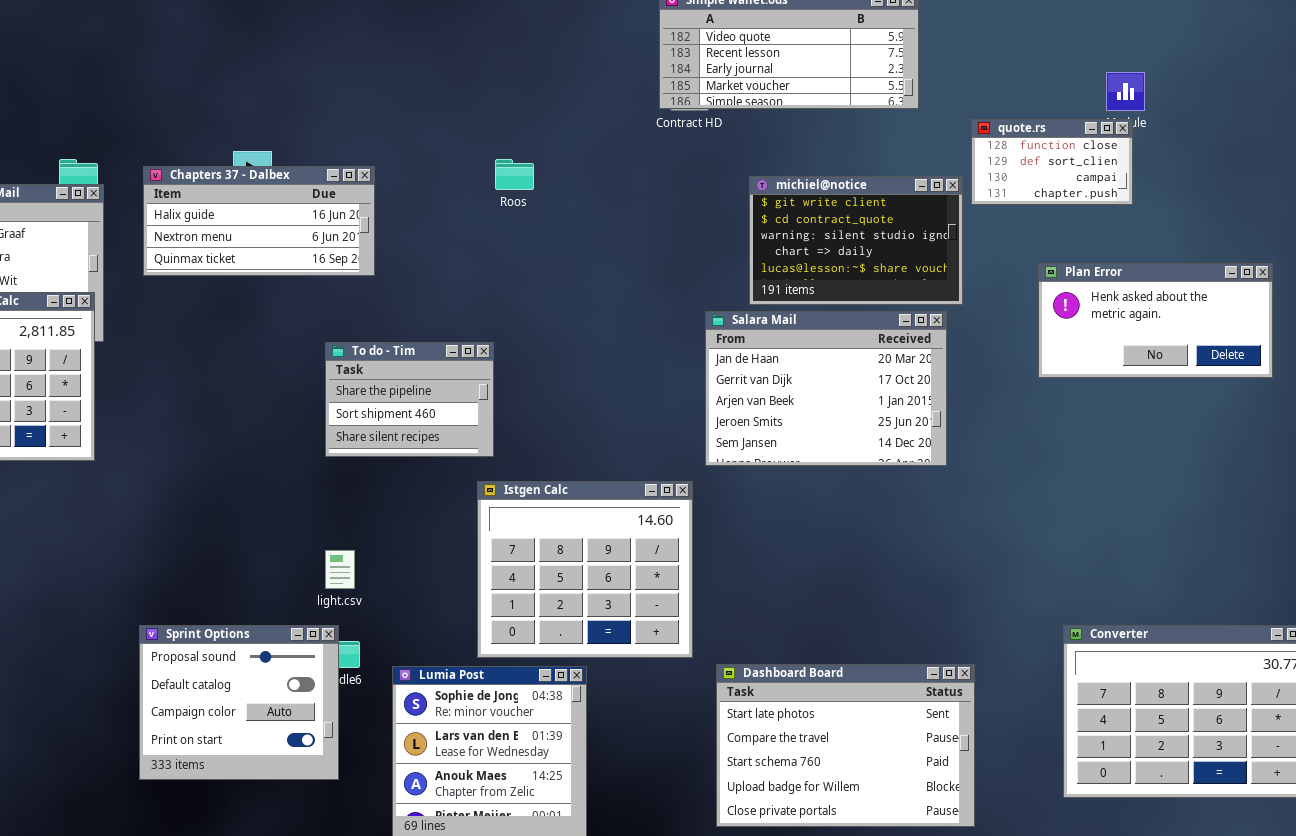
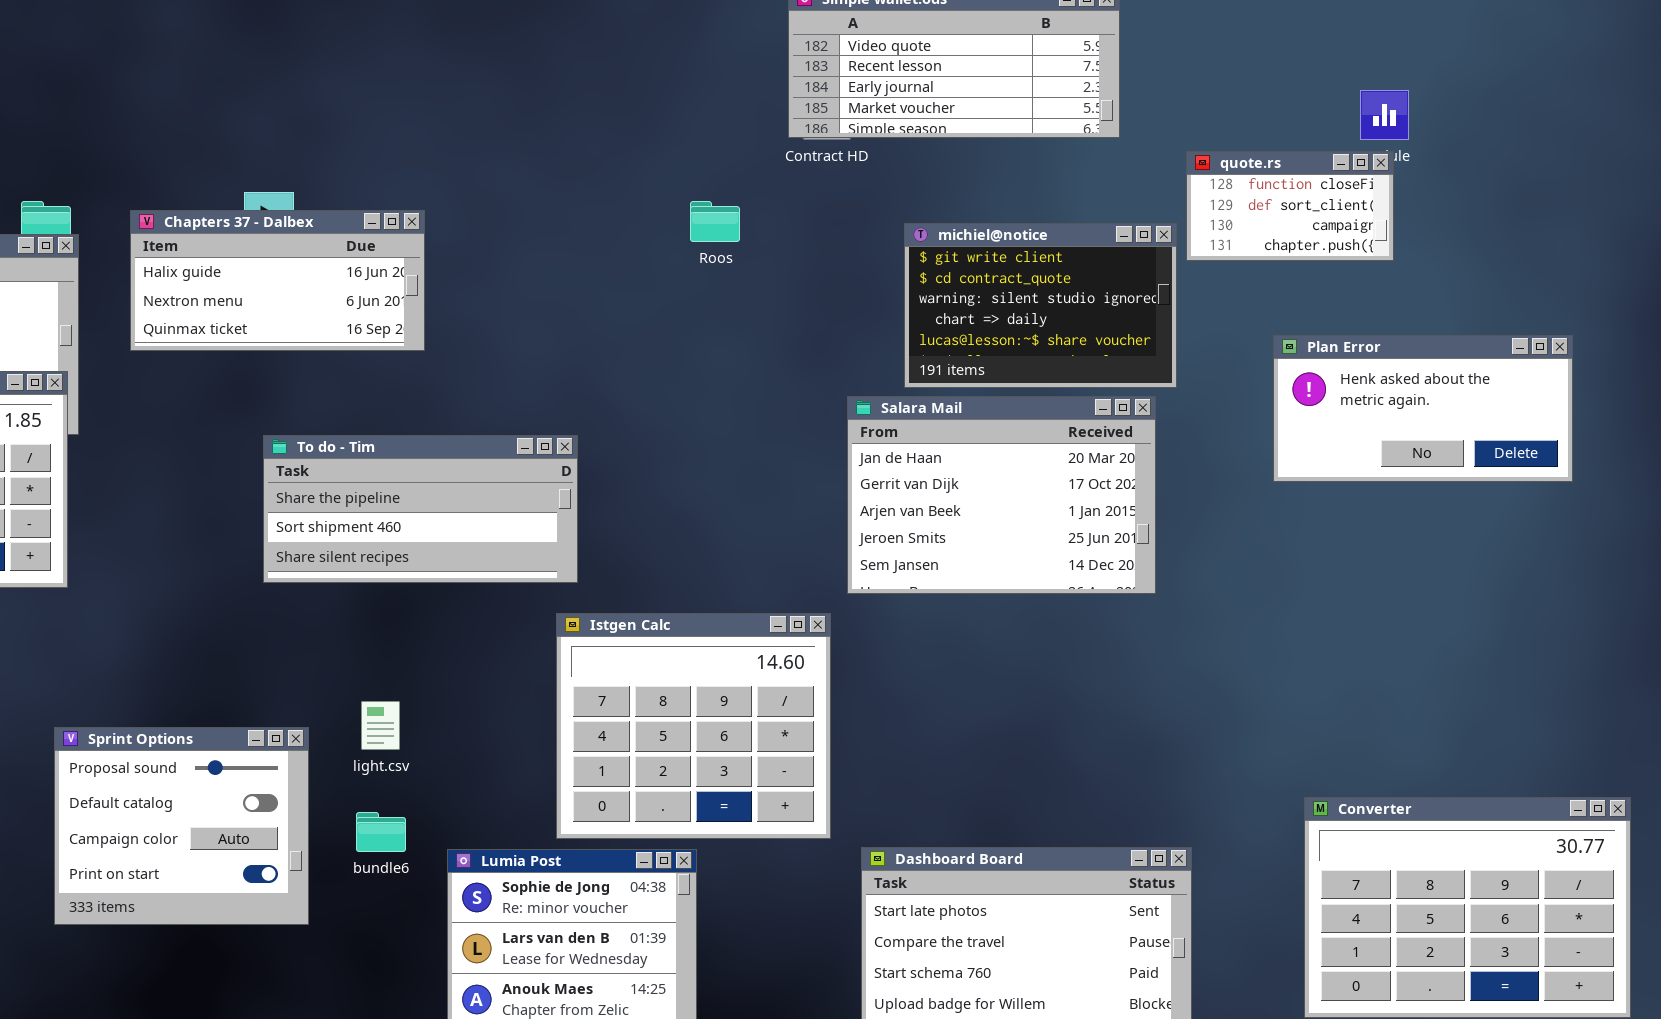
Roos: [495,159,534,190] -> [690,201,740,242], moved
To do - Tim: [325,342,494,457] -> [263,435,578,583], resized
Sprint Options: [139,625,339,780] -> [54,727,309,925], moved

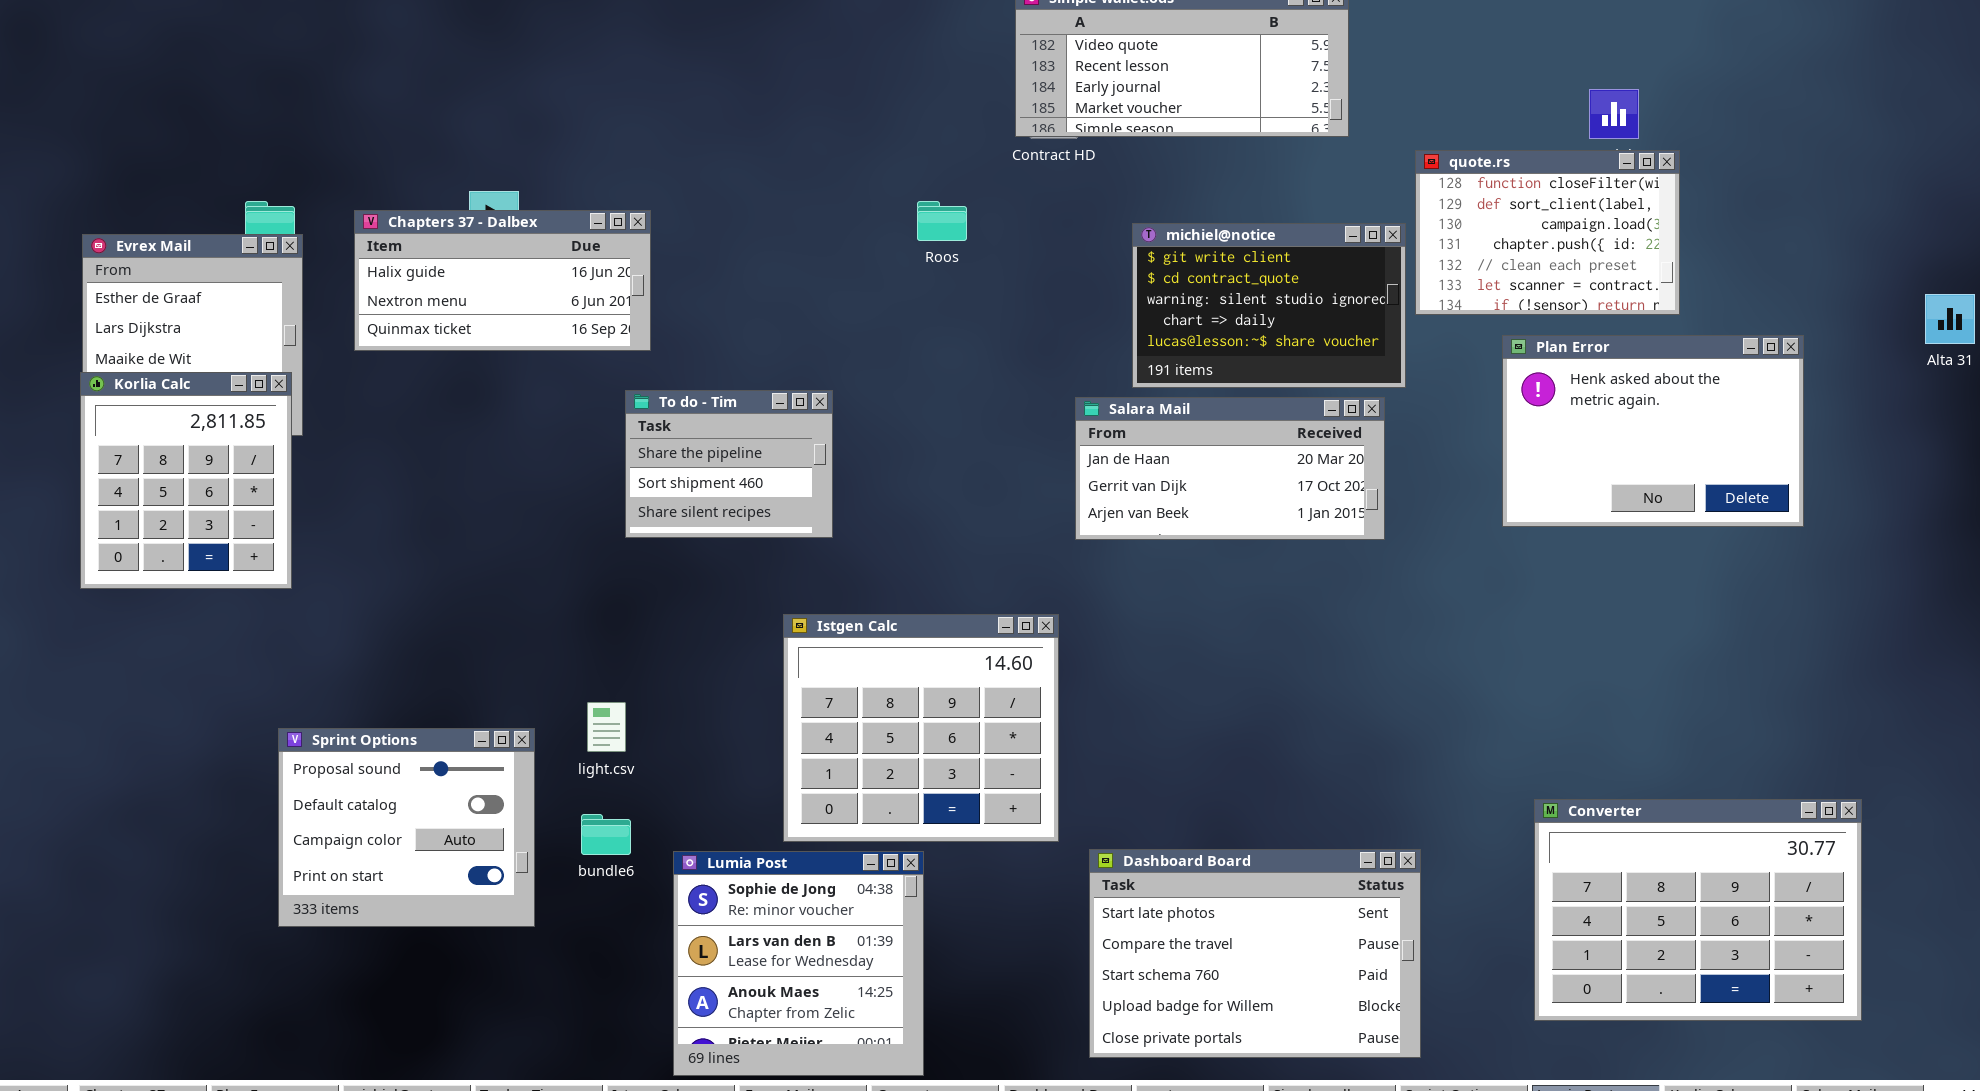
quote.rs: [1186,151,1394,261] -> [1415,150,1680,315], resized
Plan Error: [1273,335,1573,482] -> [1502,335,1804,527], resized
Salara Mail: [847,396,1156,594] -> [1075,397,1385,540], resized
To do - Tim: [263,435,578,583] -> [625,390,833,538], moved, resized

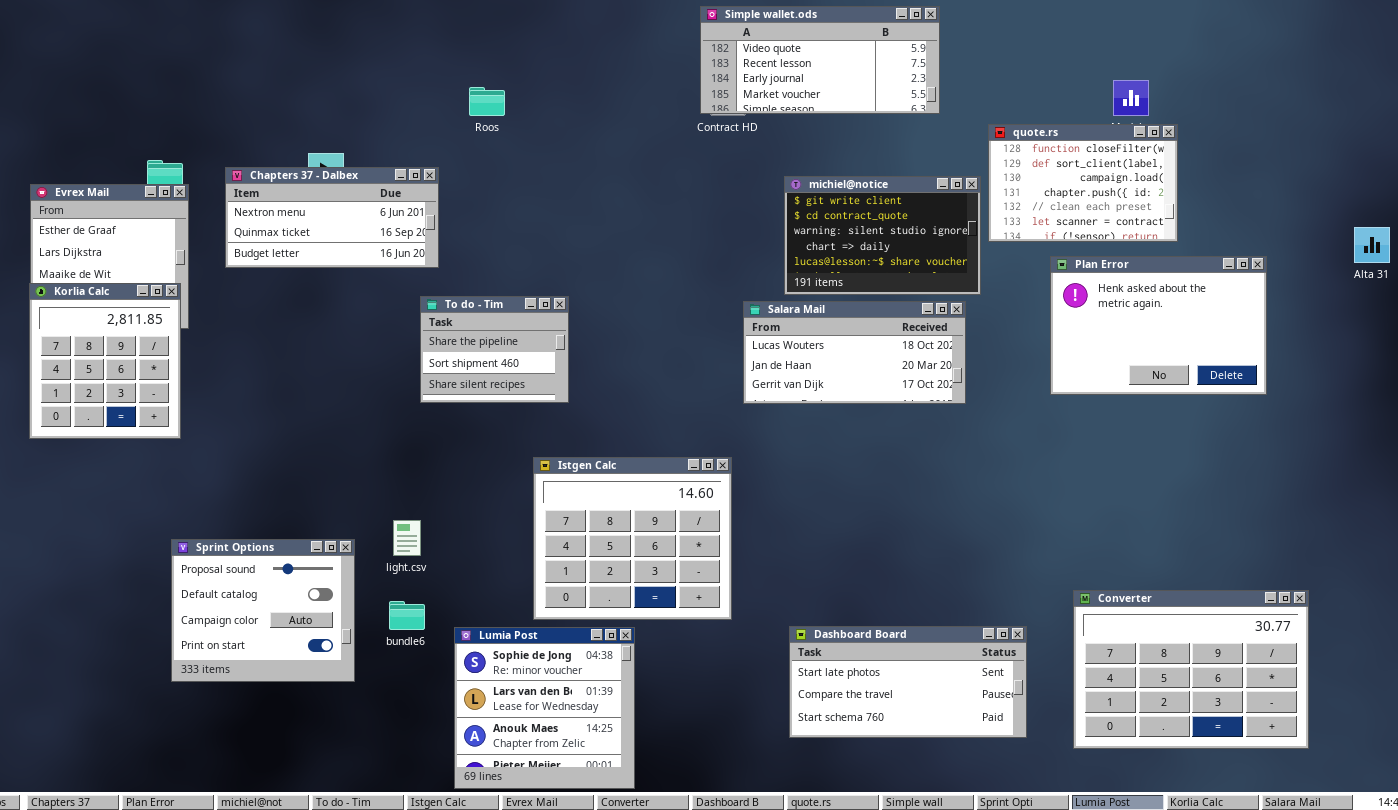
Roos: [917,201,967,241] -> [469,87,505,116], moved
Chapters 37 - Dalbex: [354,210,651,351] -> [225,167,439,268], scrolled down 1 row
Salara Mail: [1075,397,1385,540] -> [743,301,966,404], scrolled up 1 row
Dashboard Board: [1089,849,1421,1058] -> [789,626,1027,738], moved, resized

